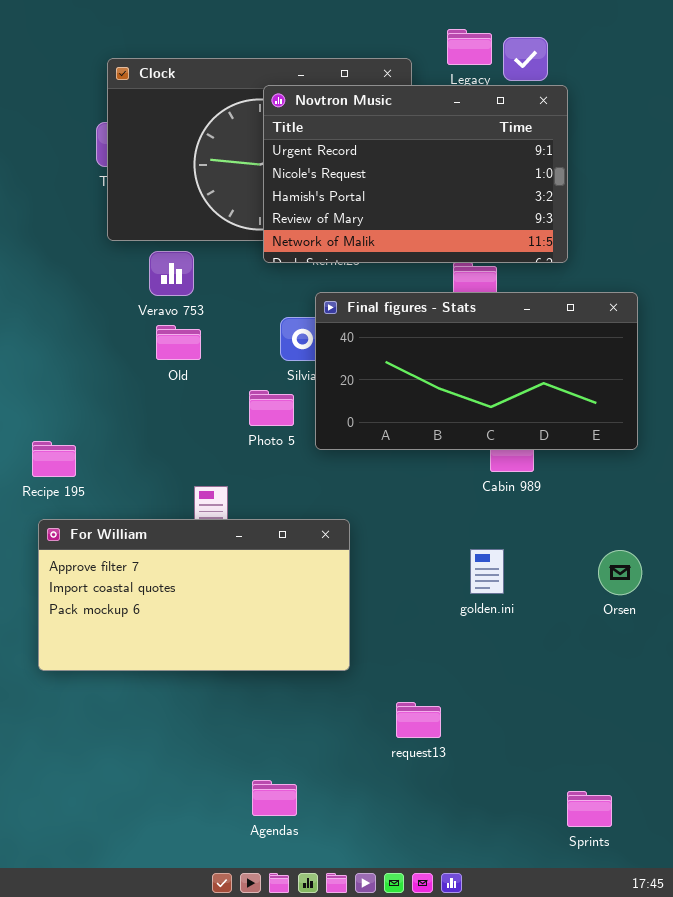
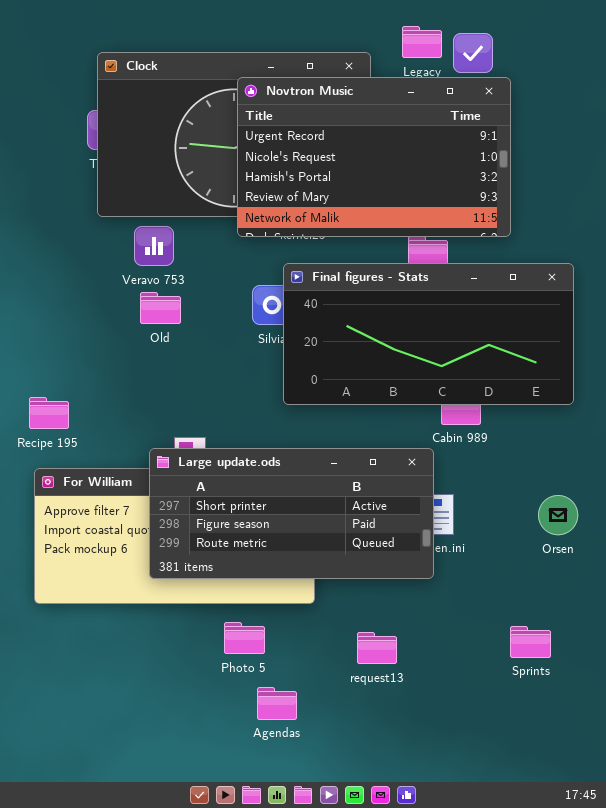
Photo 5: [249,390,294,426] -> [224,622,265,654], moved
Large update.ods: none -> [149,448,434,579], opened
Agendas: [252,780,297,816] -> [257,687,297,720], moved
Sprints: [567,791,612,827] -> [510,626,551,658], moved

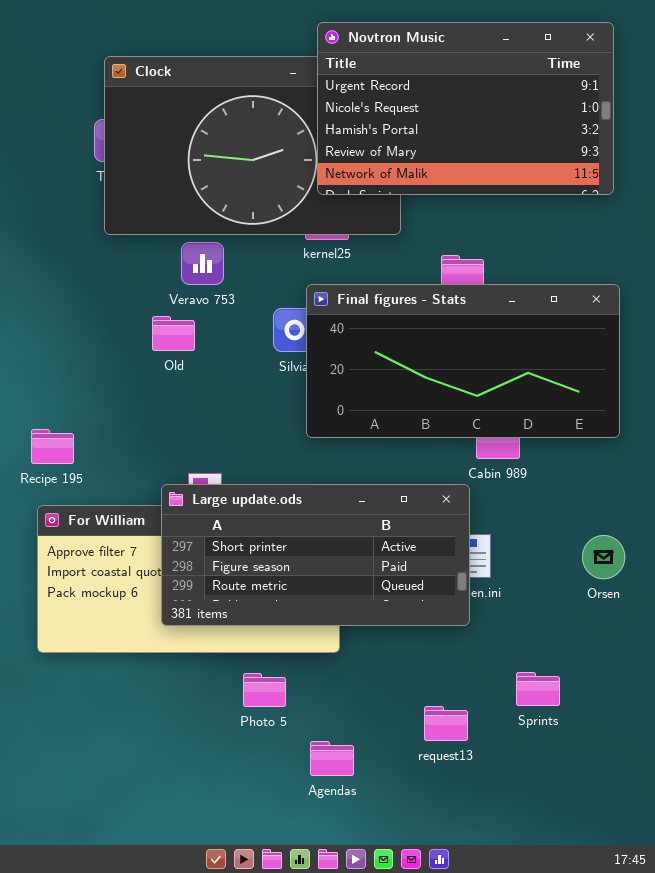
Novtron Music: [237,77,511,237] -> [317,22,614,195], moved
Veravo 753: [134,226,174,266] -> [181,242,224,285], moved
Sprints: [510,626,551,658] -> [516,672,560,706], moved
request13: [357,632,397,664] -> [424,706,468,741], moved
Agendas: [257,687,297,720] -> [310,741,354,776], moved

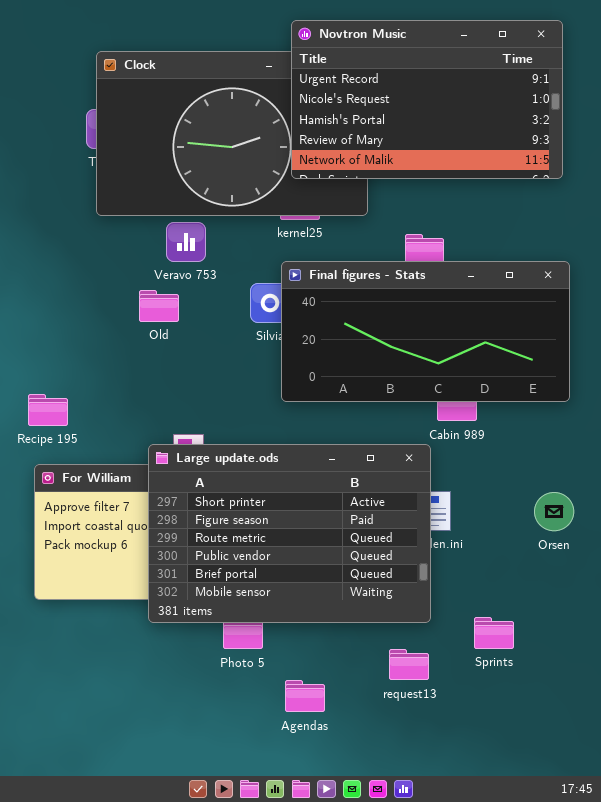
Large update.ods: [161,484,470,626] -> [148,444,431,623], resized

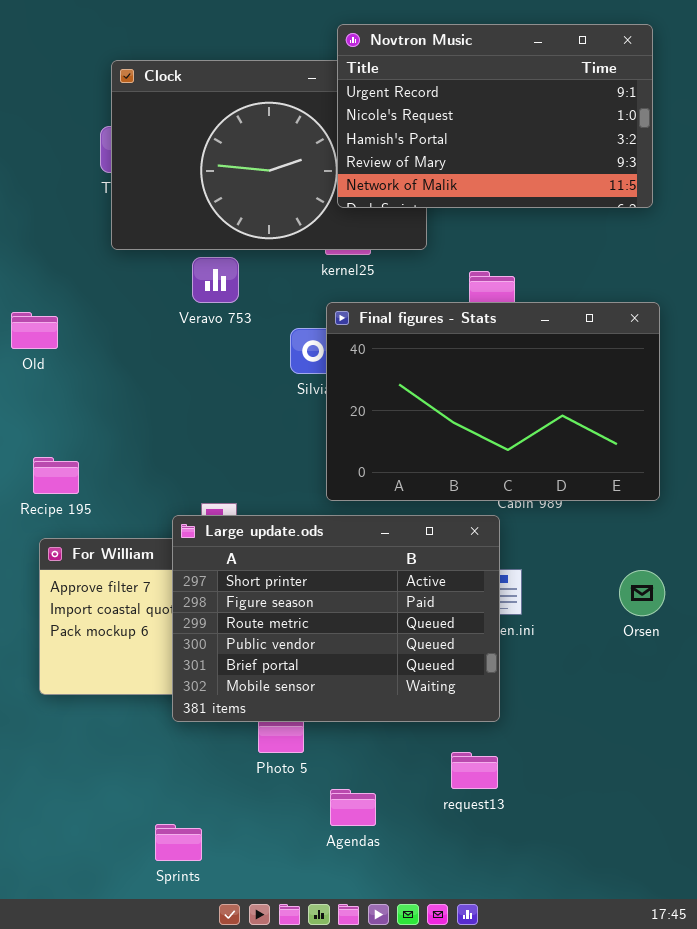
Final figures - Stats: [281,261,570,402] -> [326,302,660,501], resized
Old: [139,290,179,322] -> [11,312,58,349], moved
Sprints: [474,617,514,649] -> [155,824,202,861], moved

